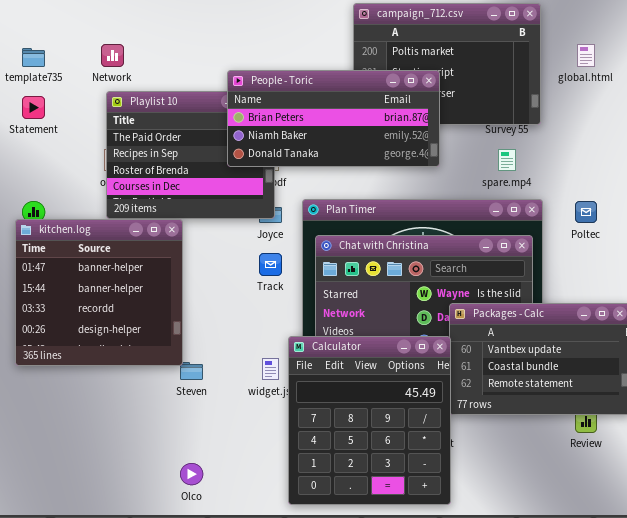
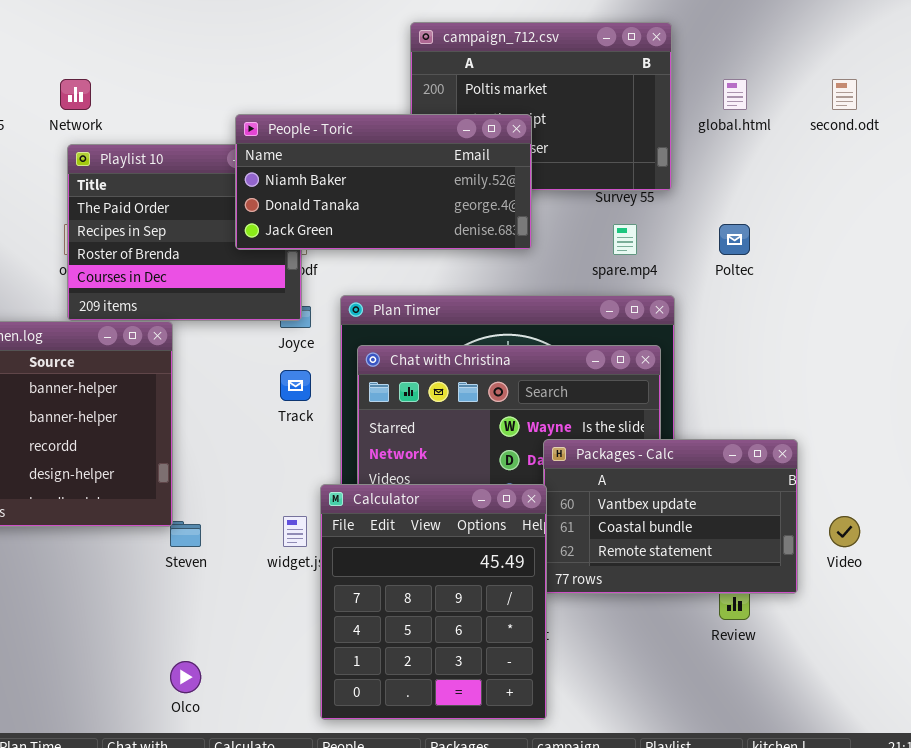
People - Toric: [227,70,440,167] -> [235,114,532,250], scrolled down 1 row
Poltec: [575,201,597,223] -> [719,224,750,255], moved

